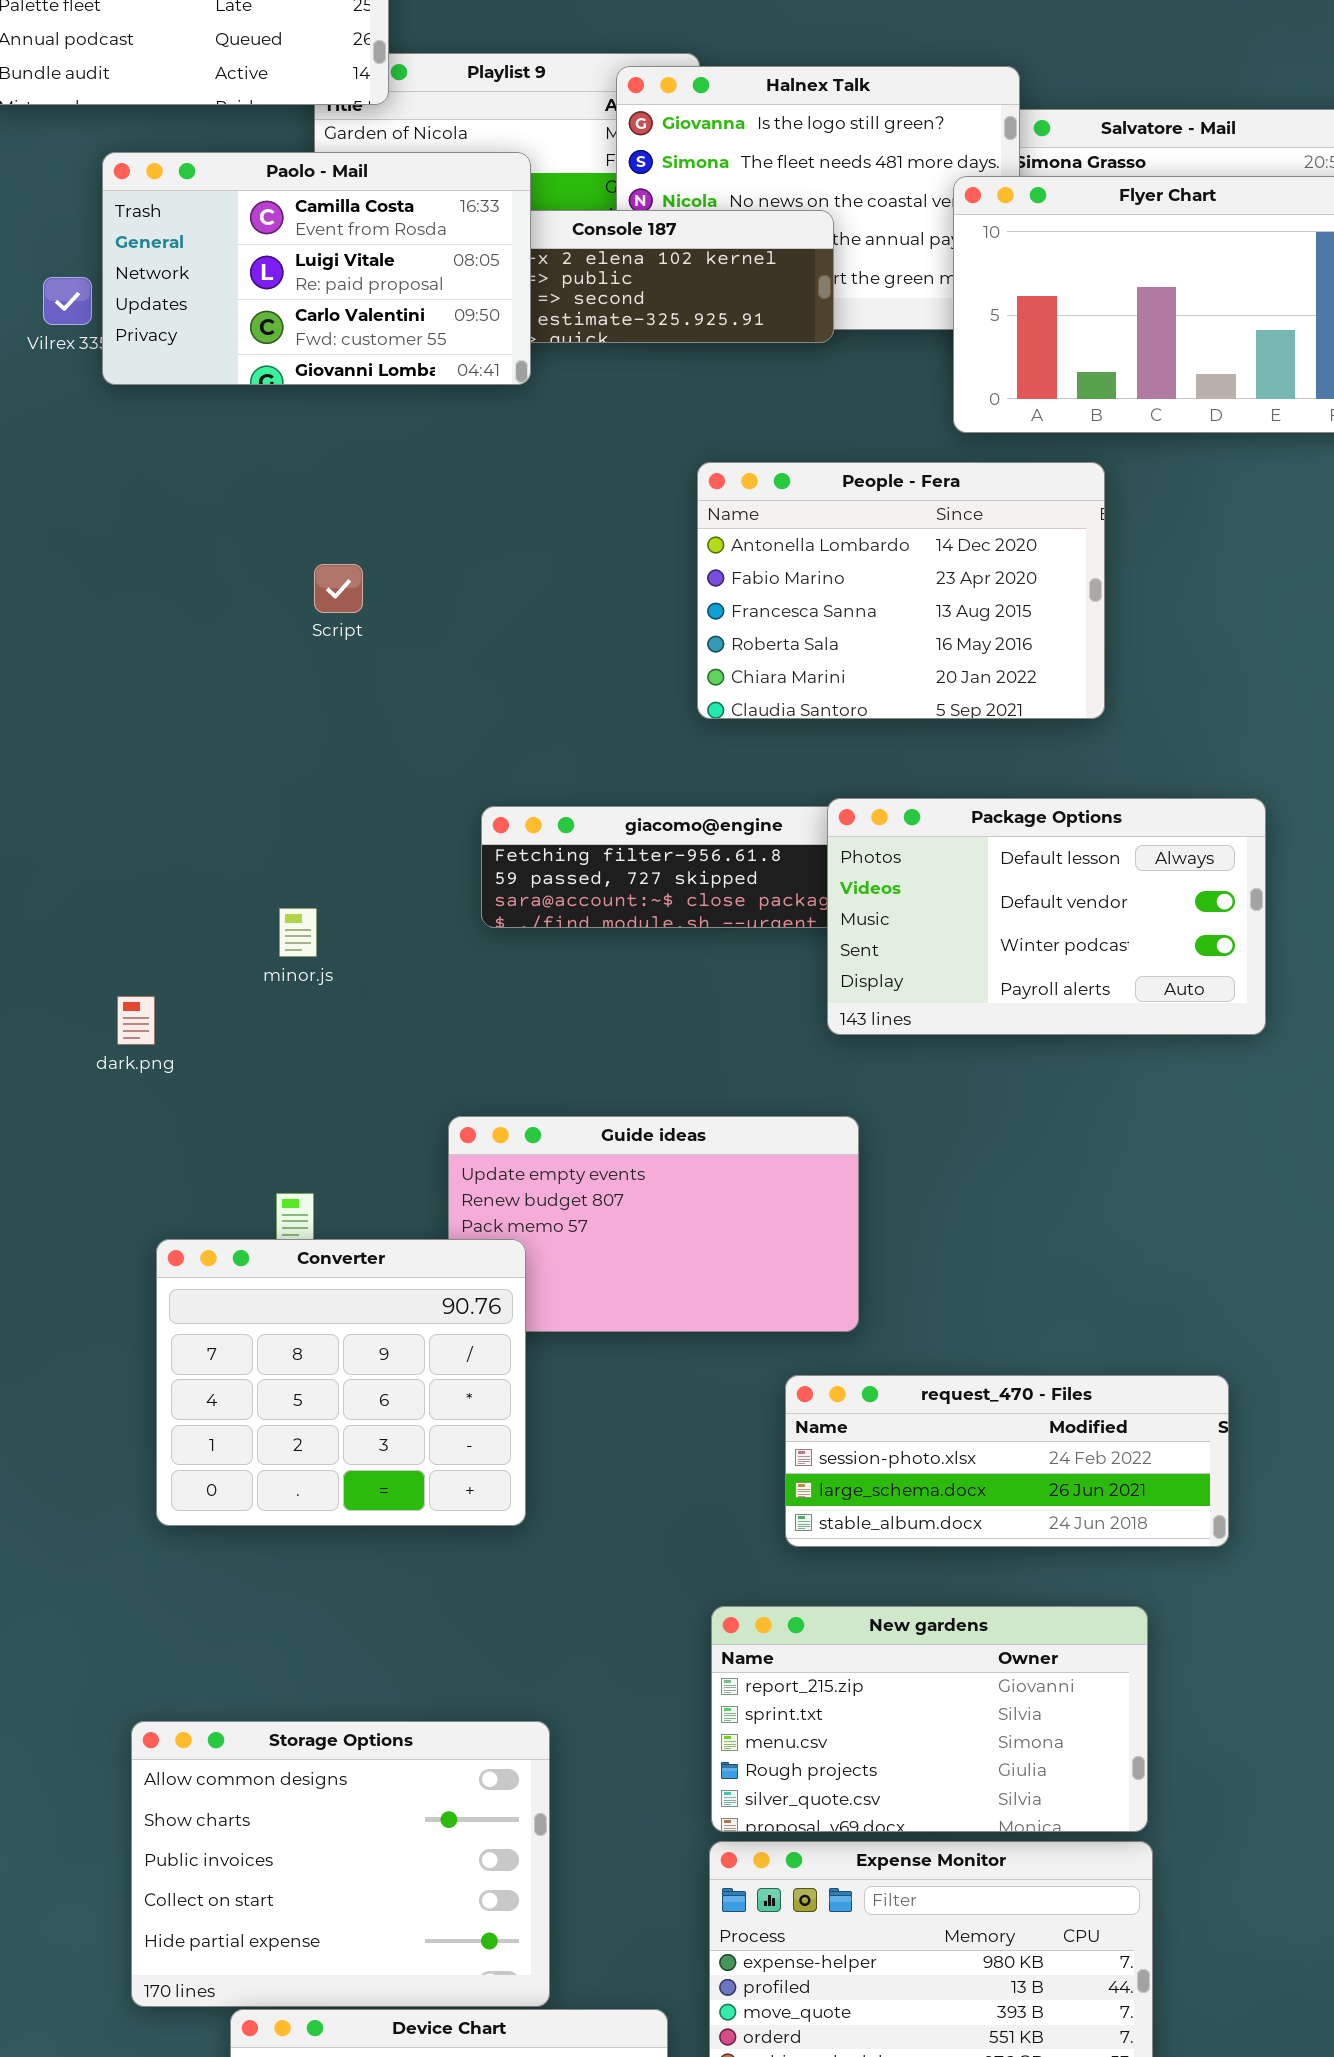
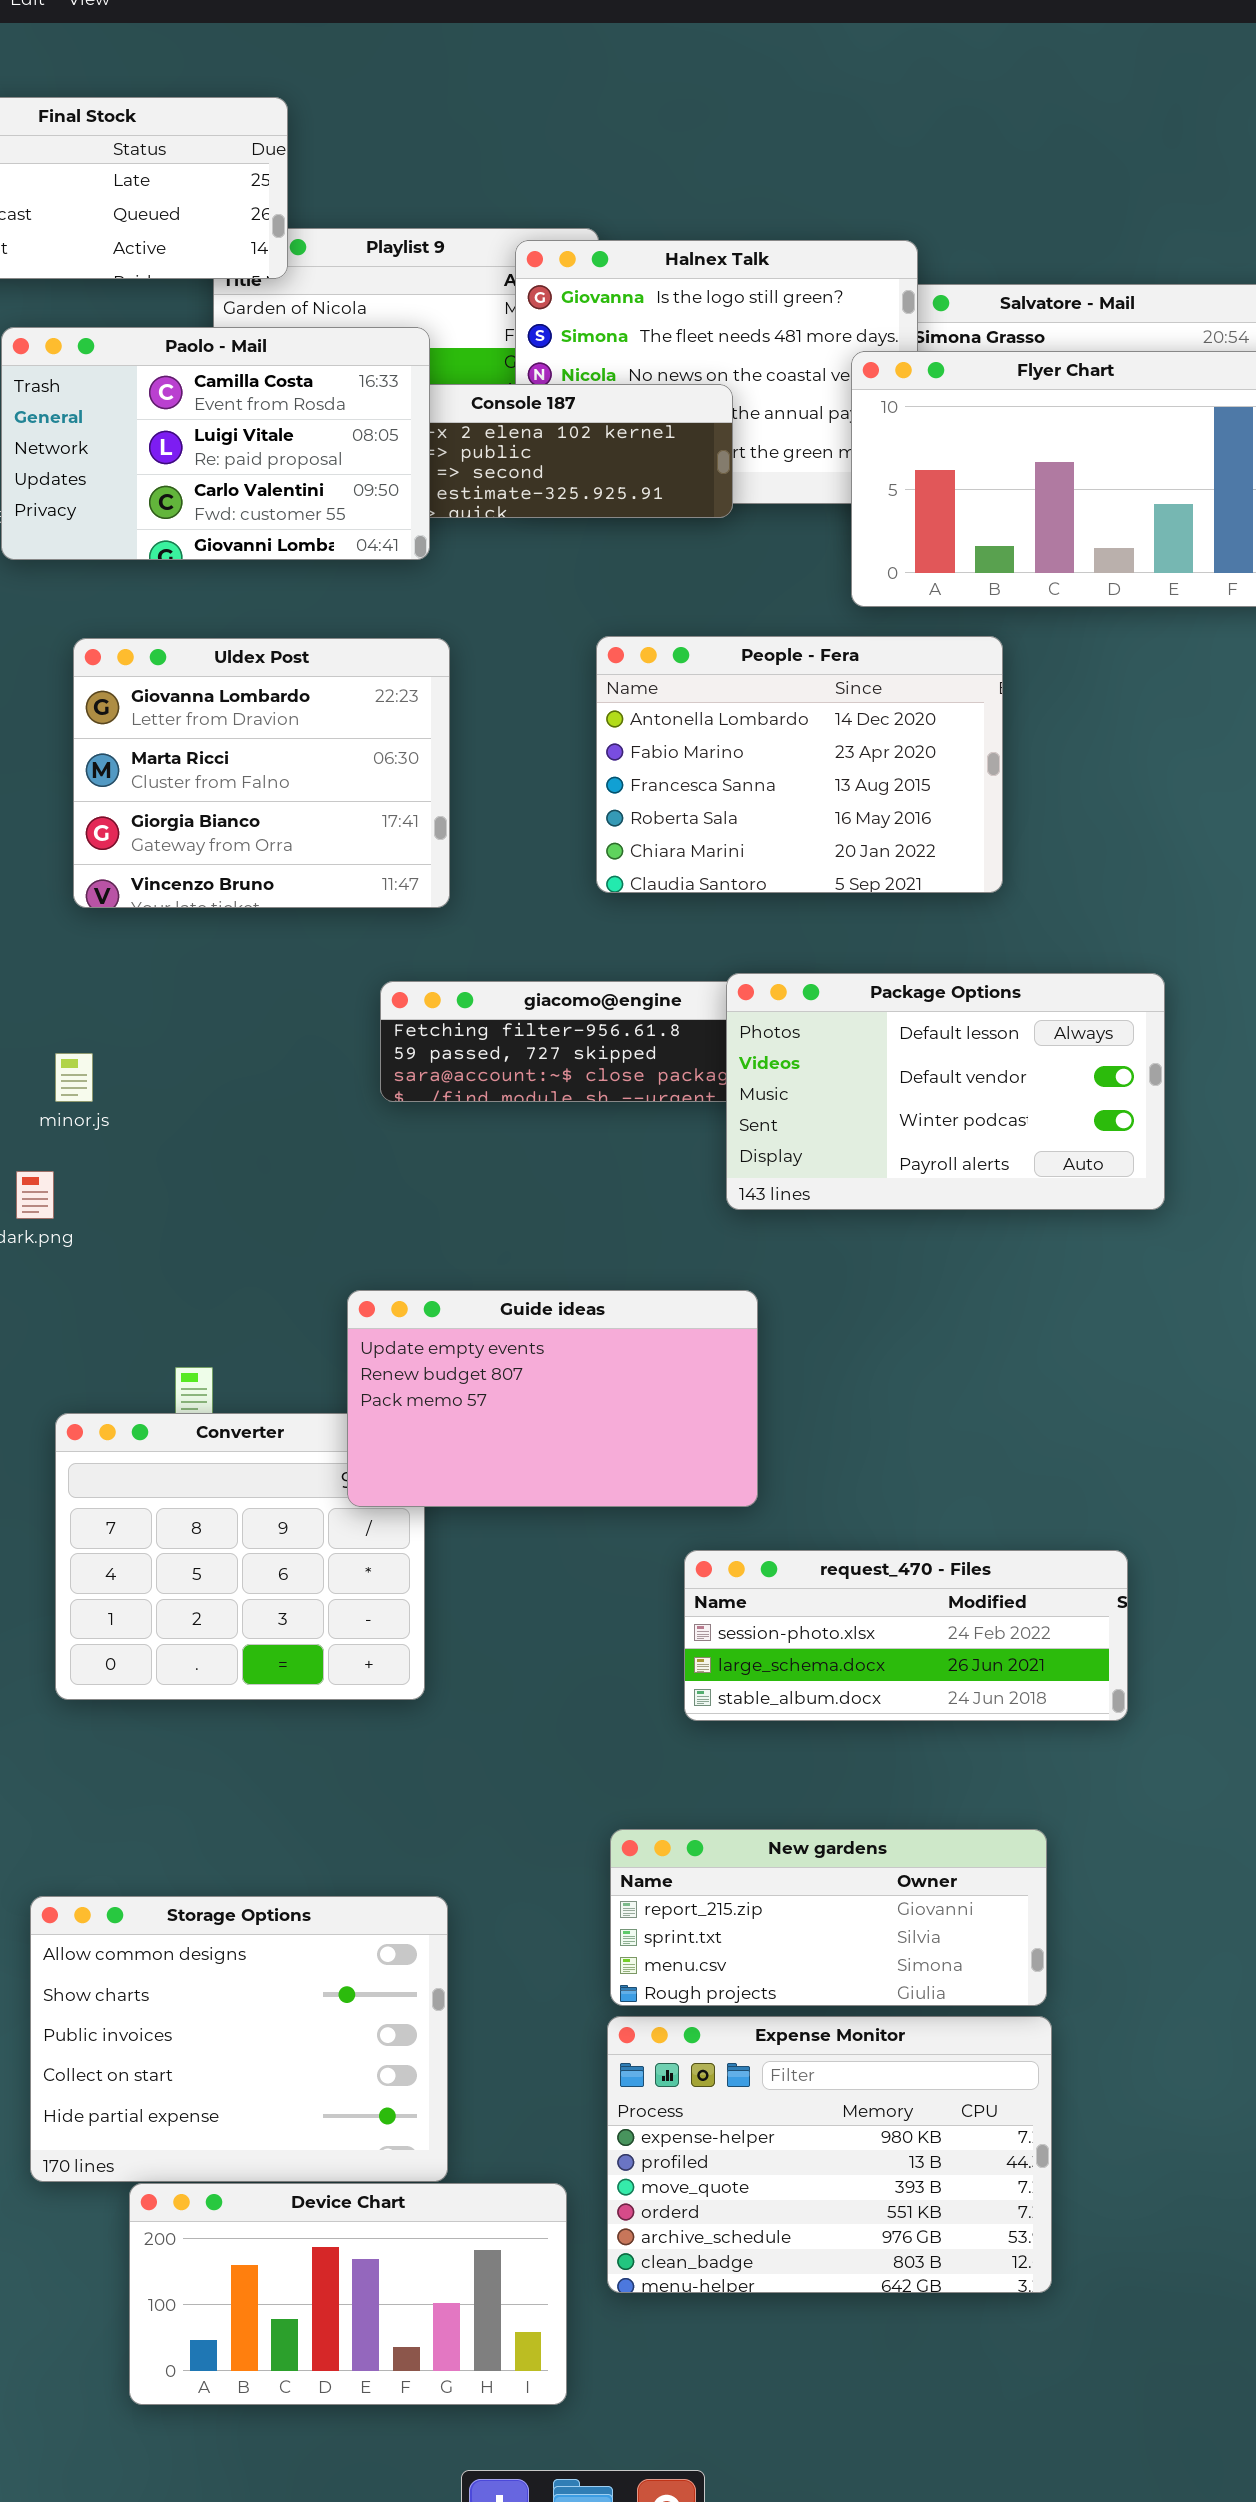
Uldex Post: none -> [73,638,450,908], opened
minor.js: [279,908,317,957] -> [55,1053,93,1102], moved
Guide ideas: [448,1116,859,1332] -> [347,1290,758,1507], raised
New gardens: [711,1606,1148,1832] -> [610,1829,1047,2006], resized

